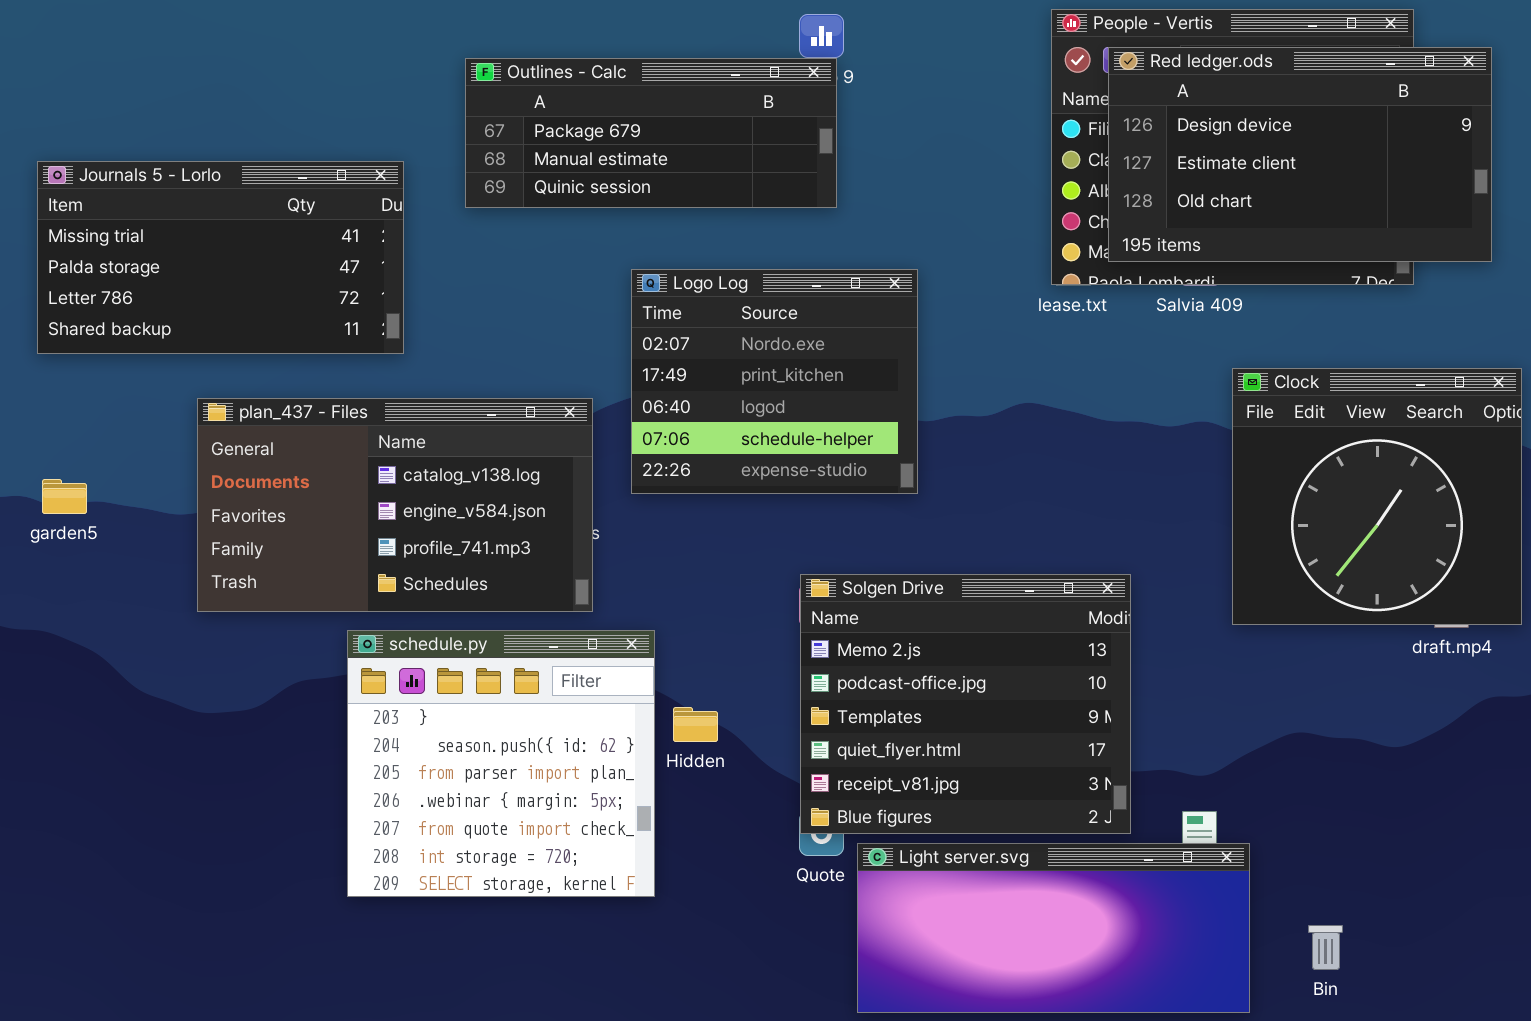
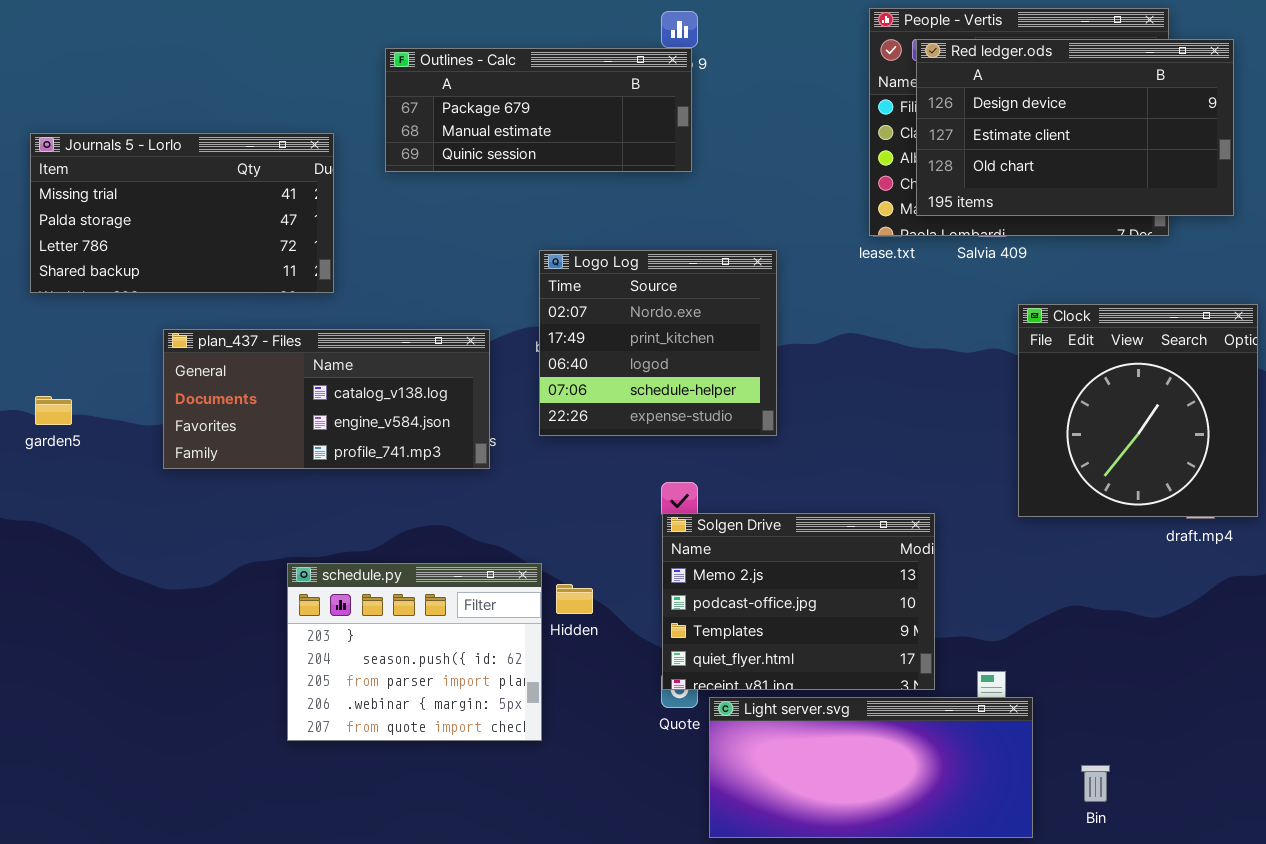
Logo Log: [631,269,918,494] -> [539,250,777,436], moved
plan_437 - Files: [197,398,593,612] -> [163,329,490,469], resized
Solgen Drive: [800,574,1131,834] -> [662,513,935,690], resized
schedule.py: [347,630,655,897] -> [287,563,542,741], resized

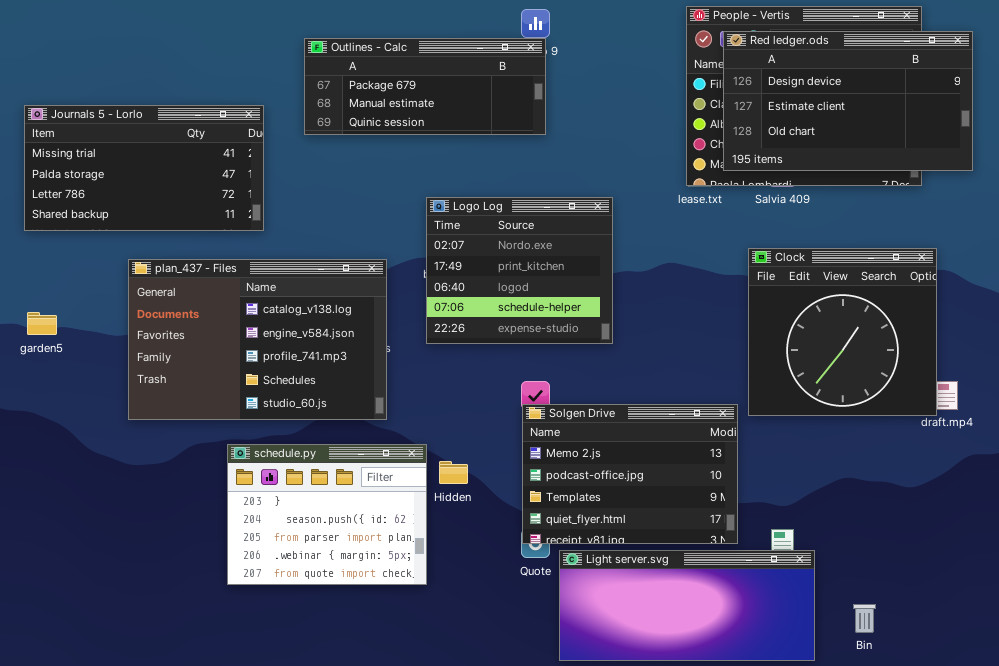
Clock: [1018,304,1258,517] -> [748,248,937,416], moved
plan_437 - Files: [163,329,490,469] -> [128,259,387,420], resized

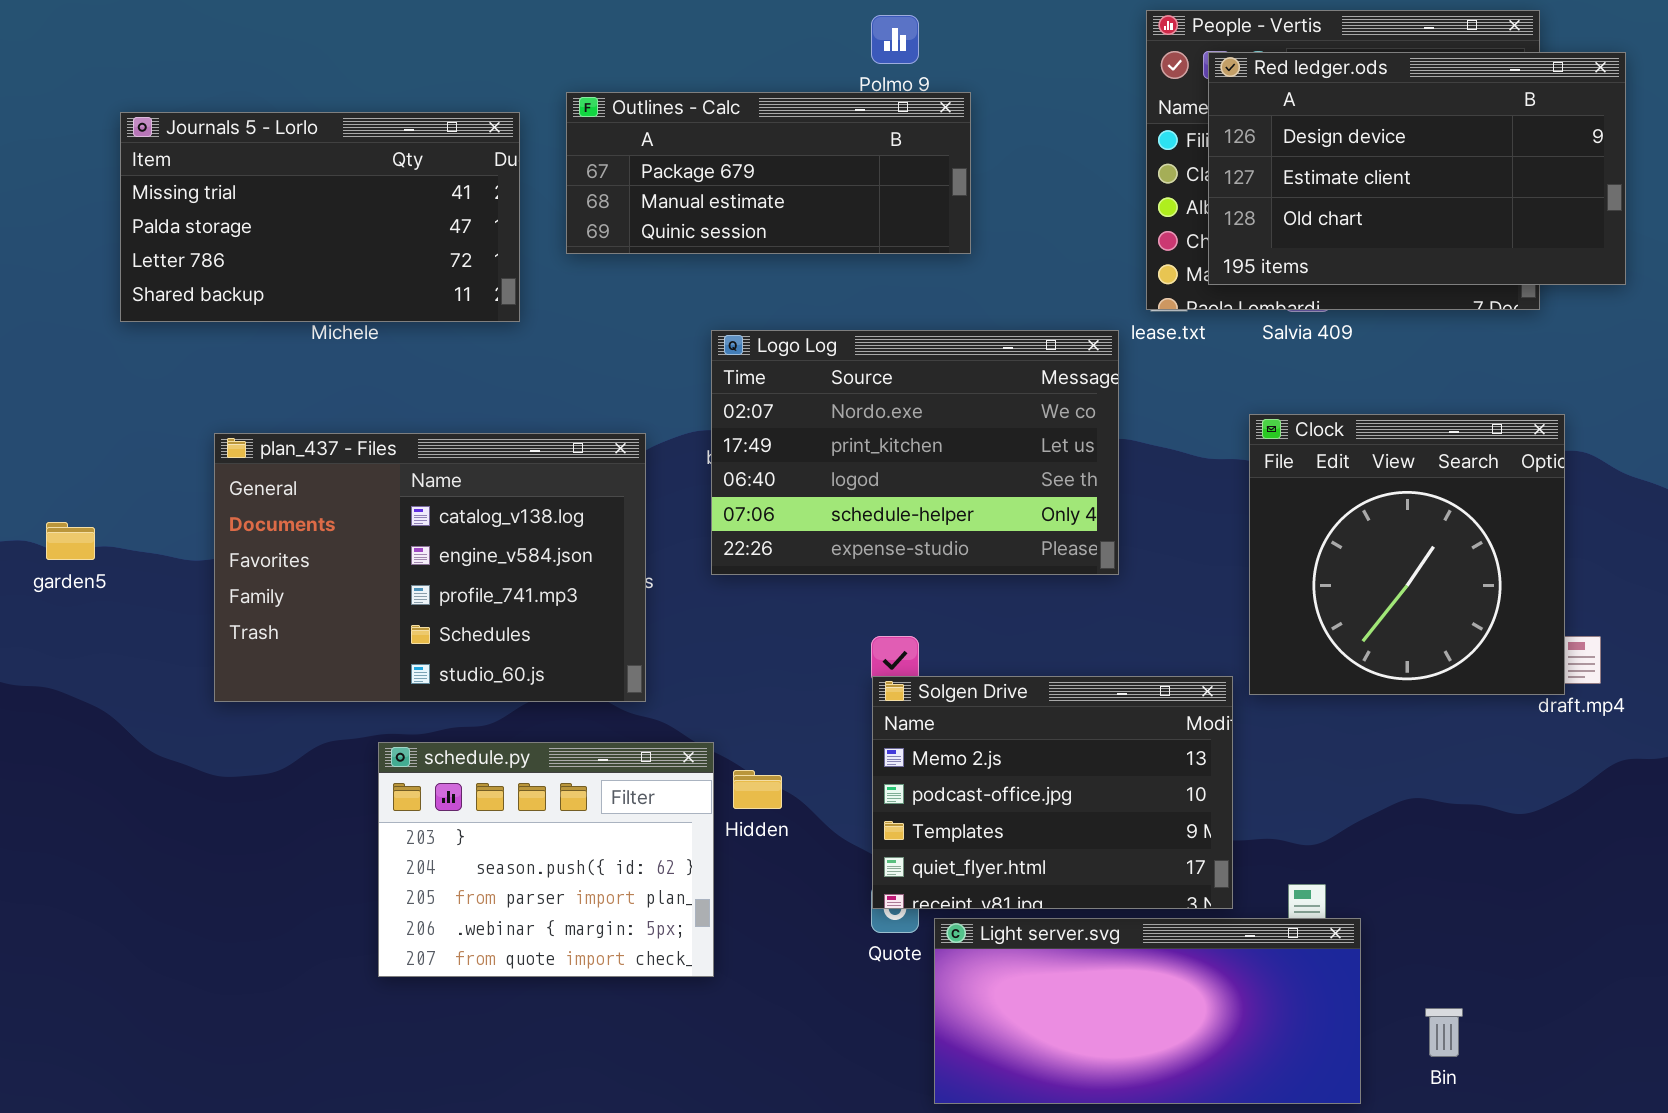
Outlines - Calc: [304,38,546,135] -> [566,92,971,254], moved
Journals 5 - Lorlo: [24,105,264,231] -> [120,112,520,322], moved
Logo Log: [426,197,613,344] -> [711,330,1119,575], resized

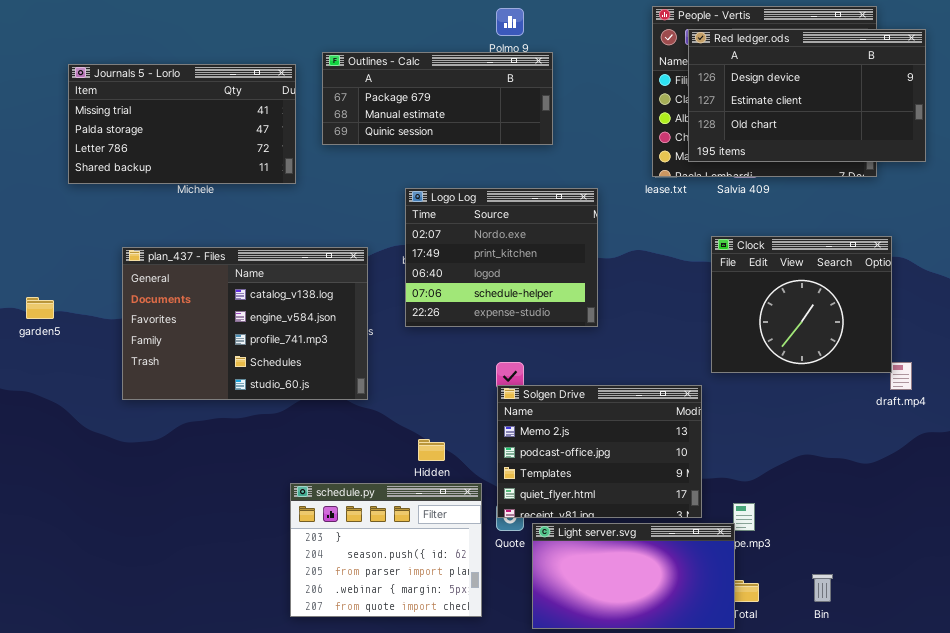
Logo Log: [711,330,1119,575] -> [405,188,598,327], resized
Clock: [1249,414,1565,695] -> [711,236,892,373], resized
schedule.py: [378,742,714,977] -> [290,483,482,617], moved
Light server.svg: [934,918,1361,1104] -> [532,523,735,629], resized

